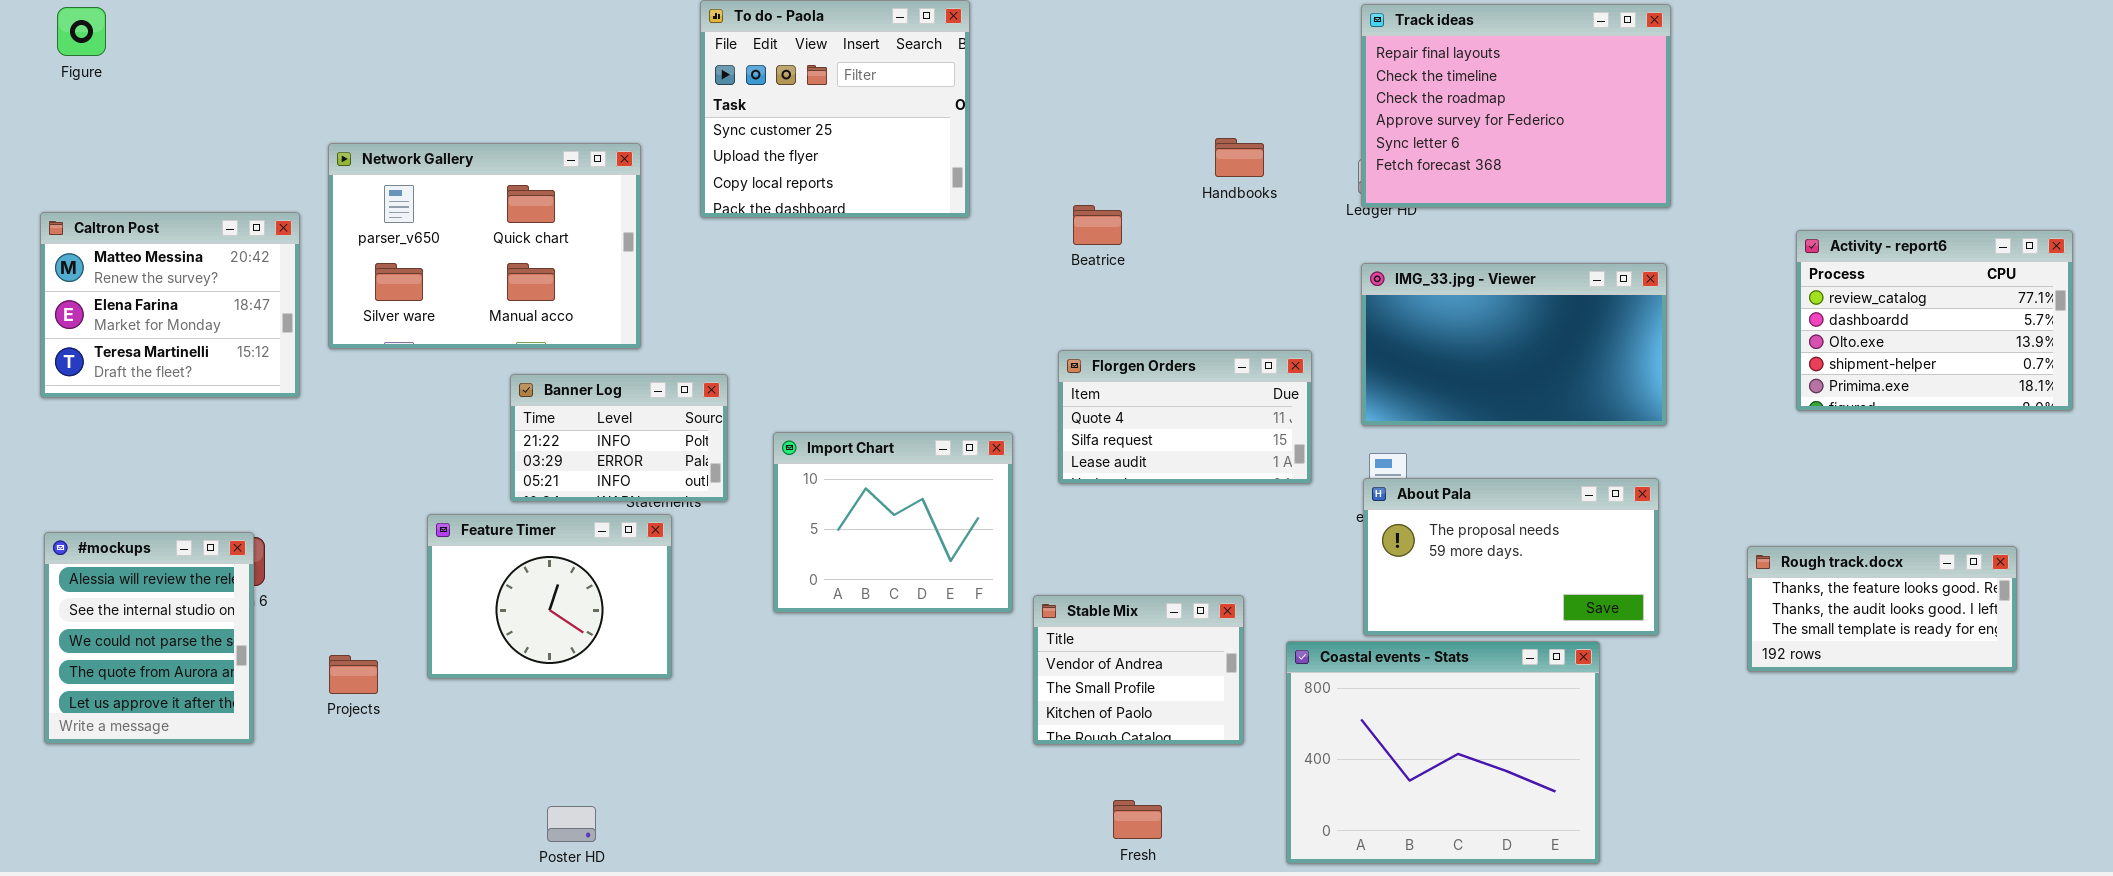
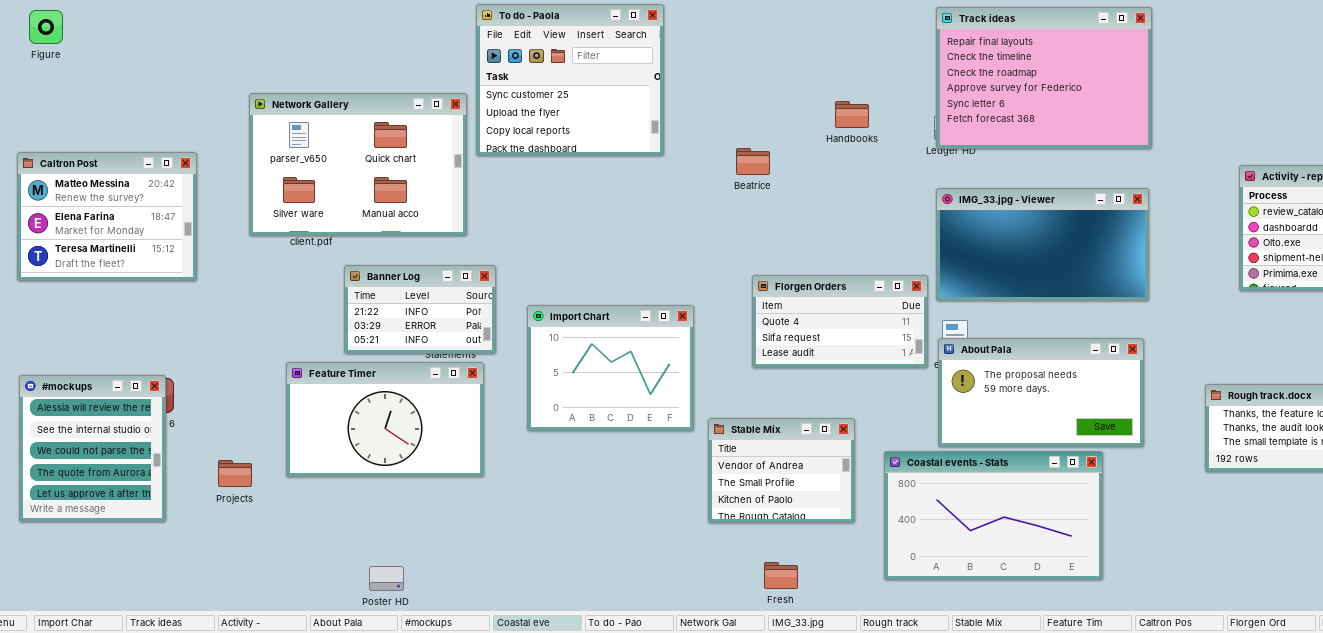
Network Gallery: [328,143,641,349] -> [249,93,467,236], moved
Florgen Orders: [1058,350,1312,484] -> [752,275,928,368], moved
Feature Timer: [427,514,672,679] -> [286,362,484,477], resized
Coastal events - Stats: [1286,641,1600,864] -> [884,451,1103,580], resized

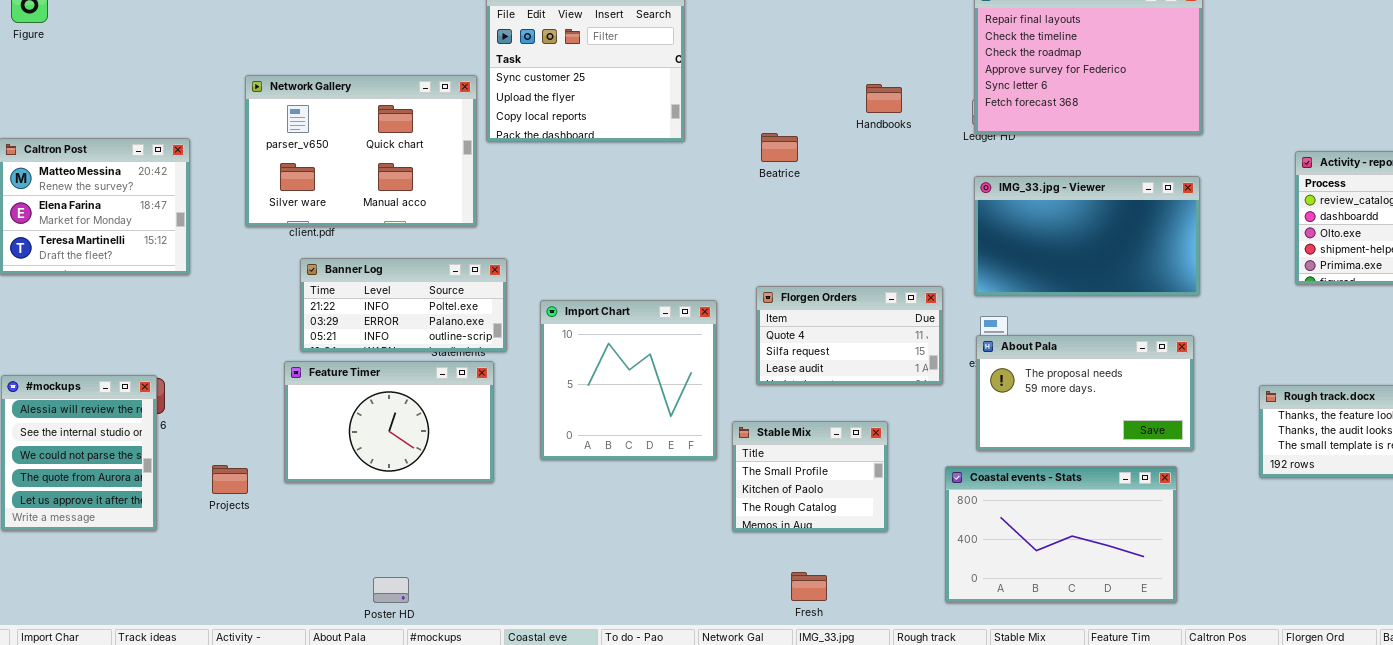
Banner Log: [344,265,496,354] -> [300,258,507,352], resized
Florgen Orders: [752,275,928,368] -> [756,286,943,385], moved
Import Chart: [527,305,694,431] -> [540,300,717,460], resized
Stable Mix: [708,418,855,523] -> [732,421,888,532], scrolled down 1 row
Coastal events - Stats: [884,451,1103,580] -> [945,466,1177,603], moved

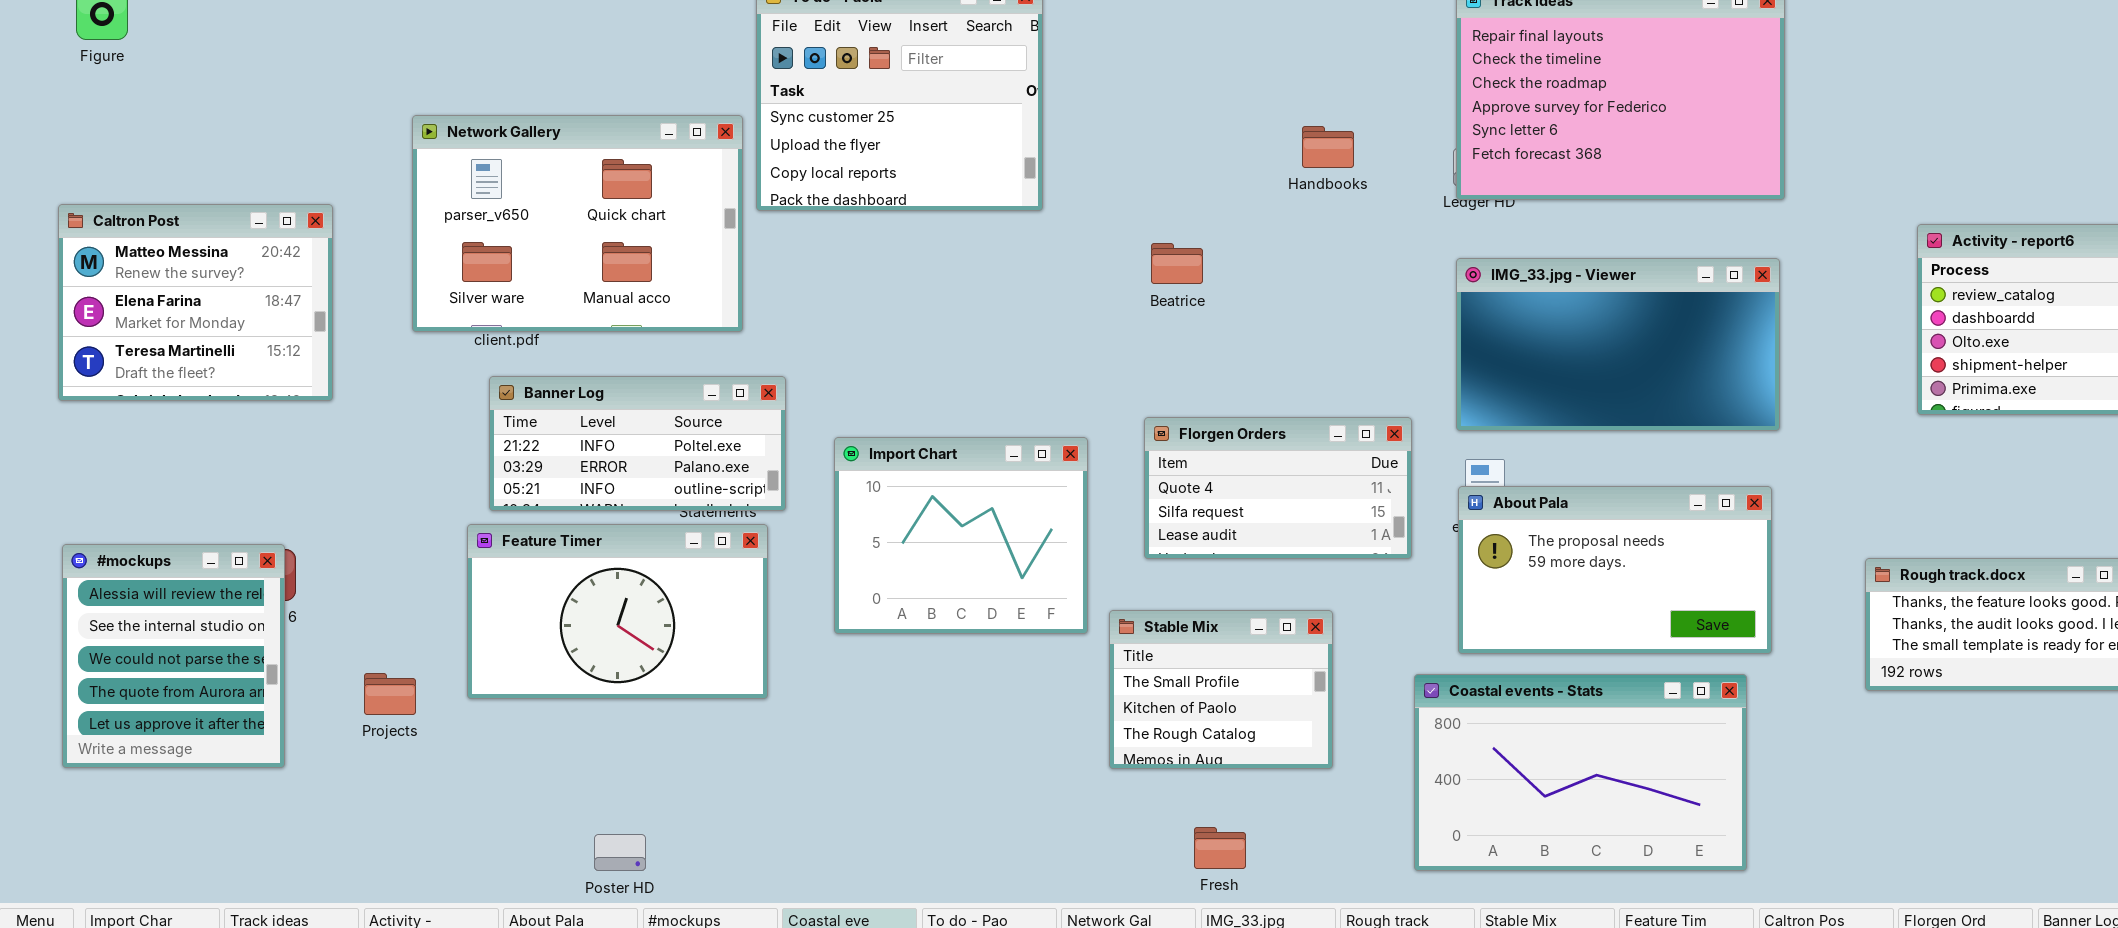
Beatrice: [761,133,798,162] -> [1151,243,1203,284], moved
Import Chart: [540,300,717,460] -> [834,437,1088,634], resized

